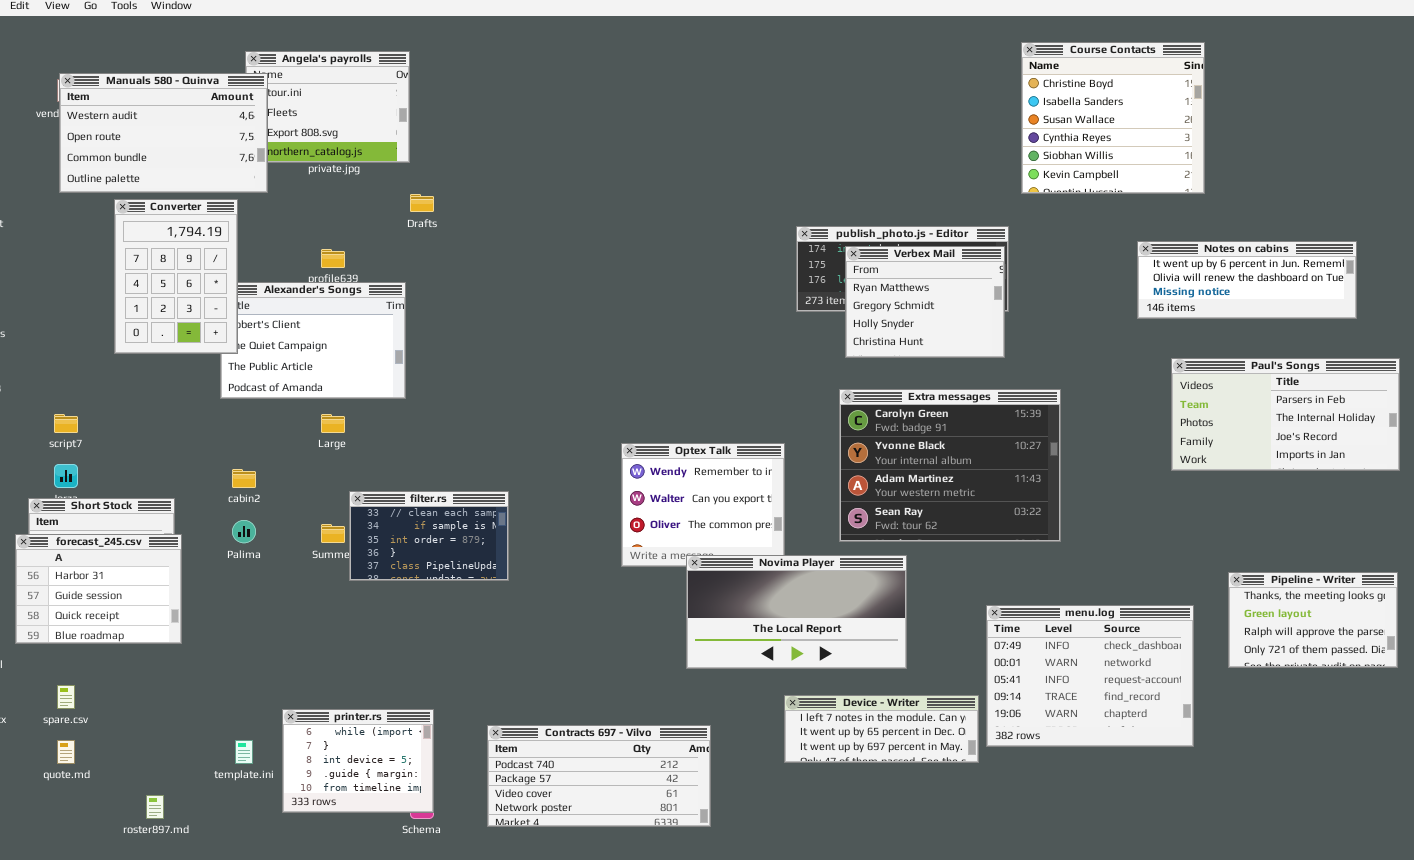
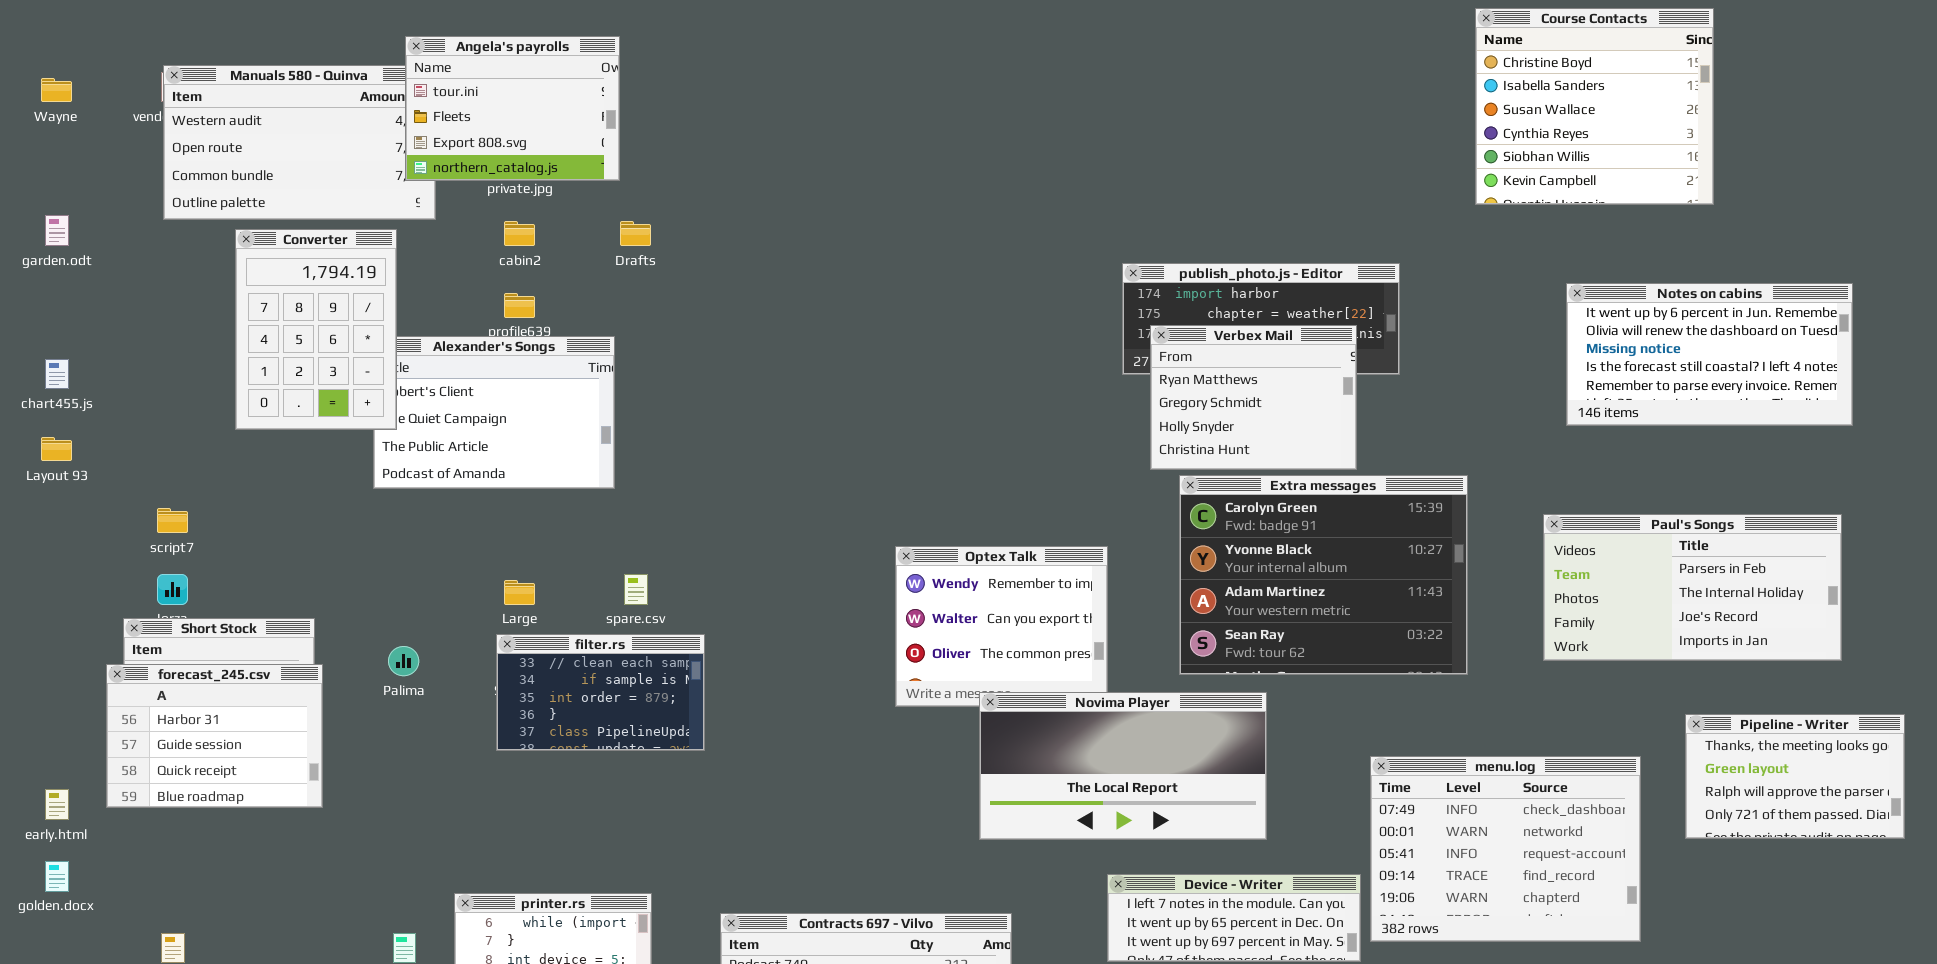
Course Contacts: [1021,42,1205,194] -> [1475,8,1714,205], moved
Angela's payrolls: [245,51,410,163] -> [405,36,620,181], raised
Notes on cabins: [1137,241,1357,319] -> [1566,283,1853,426], resized
Verbex Mail: [845,246,1005,358] -> [1150,325,1357,470], moved
Paul's Songs: [1171,358,1400,471] -> [1543,514,1842,661], moved
Large: [321,414,345,433] -> [504,580,535,605], moved
cabin2: [232,469,256,488] -> [504,221,535,246], moved
filter.rs: [349,491,509,581] -> [496,634,705,751], moved
spare.csv: [57,685,75,709] -> [624,574,648,605], moved

